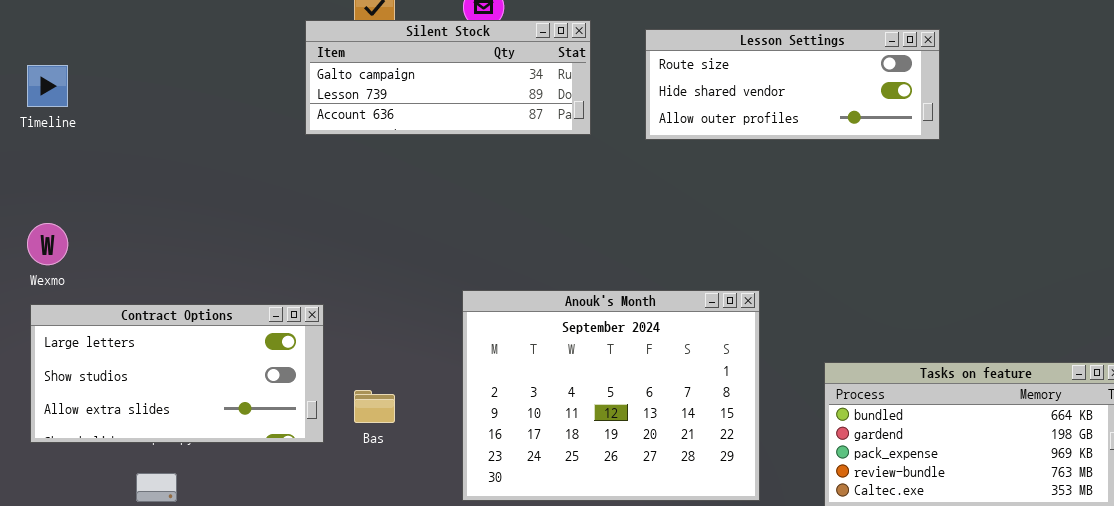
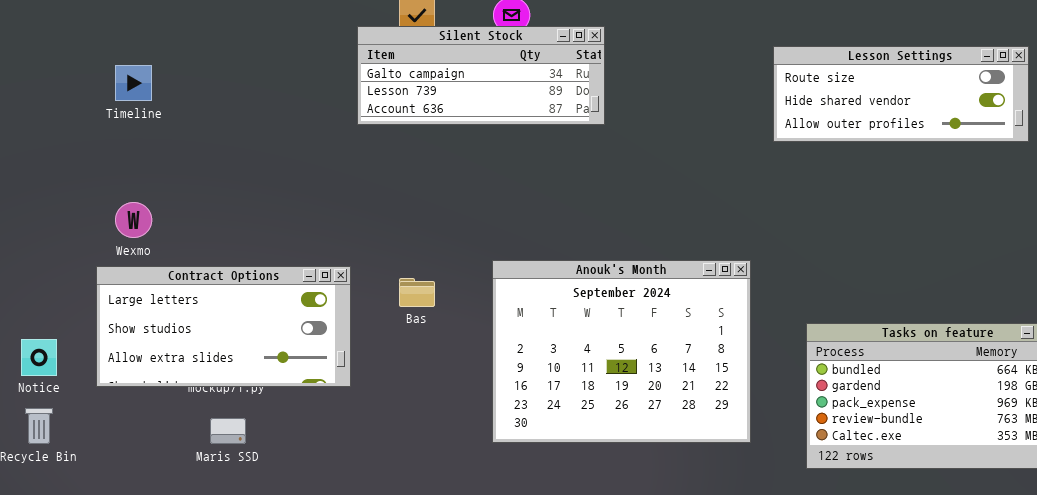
Lesson Settings: [645,29,940,140] -> [773,46,1029,142], moved
Contract Options: [30,304,324,443] -> [96,266,351,387], moved
Bas: [354,390,395,423] -> [399,278,435,307], moved

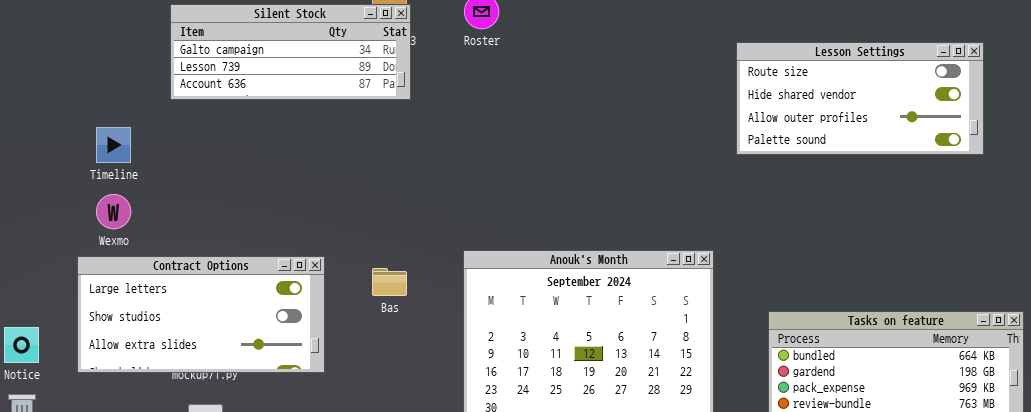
Silent Stock: [357,26,605,125] -> [170,4,411,100], moved
Lesson Settings: [773,46,1029,142] -> [736,42,984,155], resized
Timeline: [115,65,152,101] -> [96,127,131,163], moved

